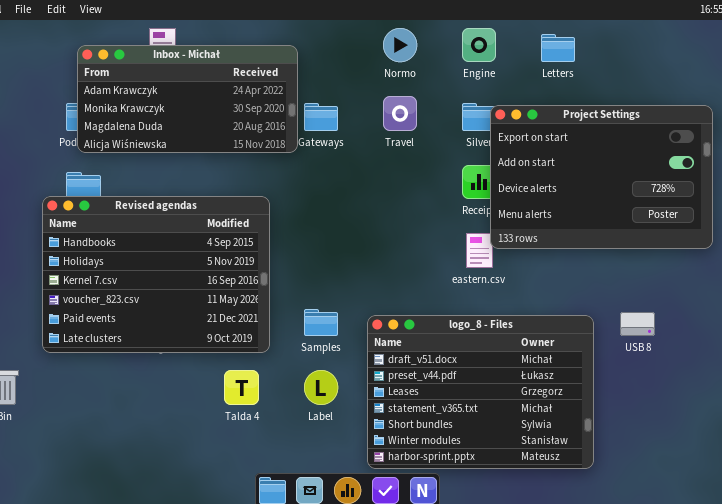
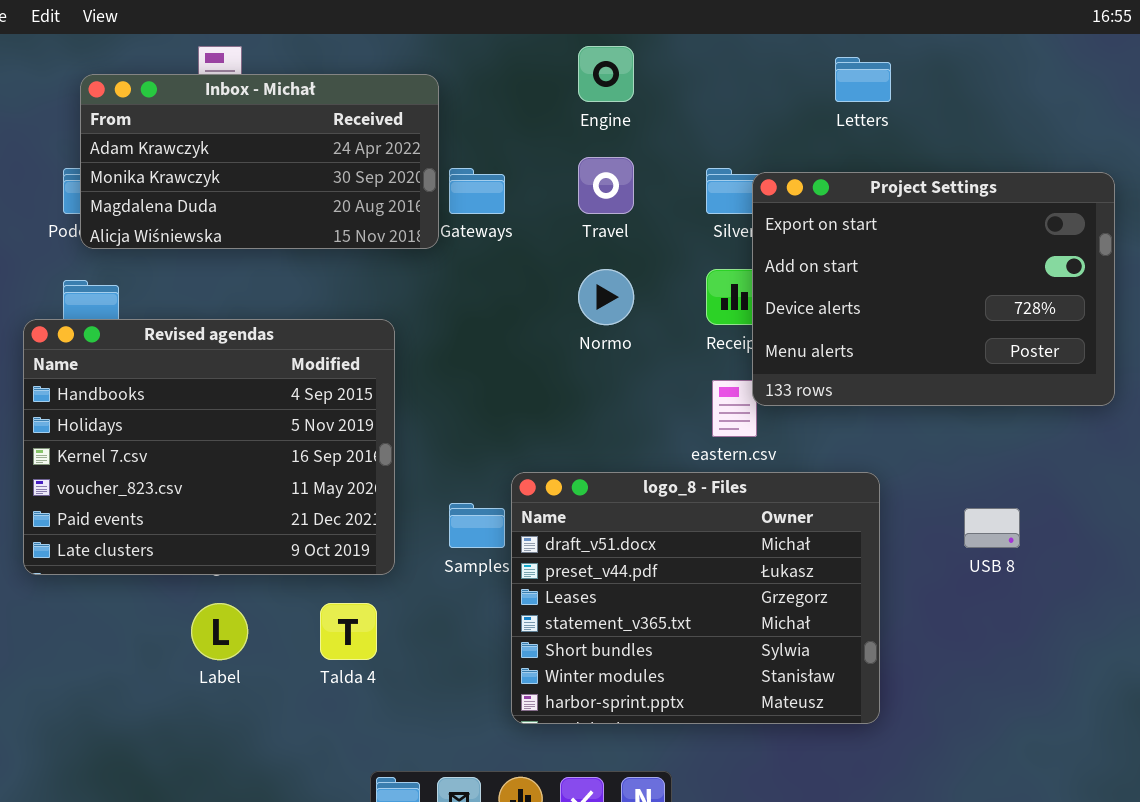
Normo: [383,28,417,62] -> [578,269,634,325], moved
Engine: [462,28,496,62] -> [578,46,634,102], moved
logo_8 - Files: [367,315,594,469] -> [511,472,880,724], moved
Label: [304,370,338,405] -> [191,603,248,660], moved

